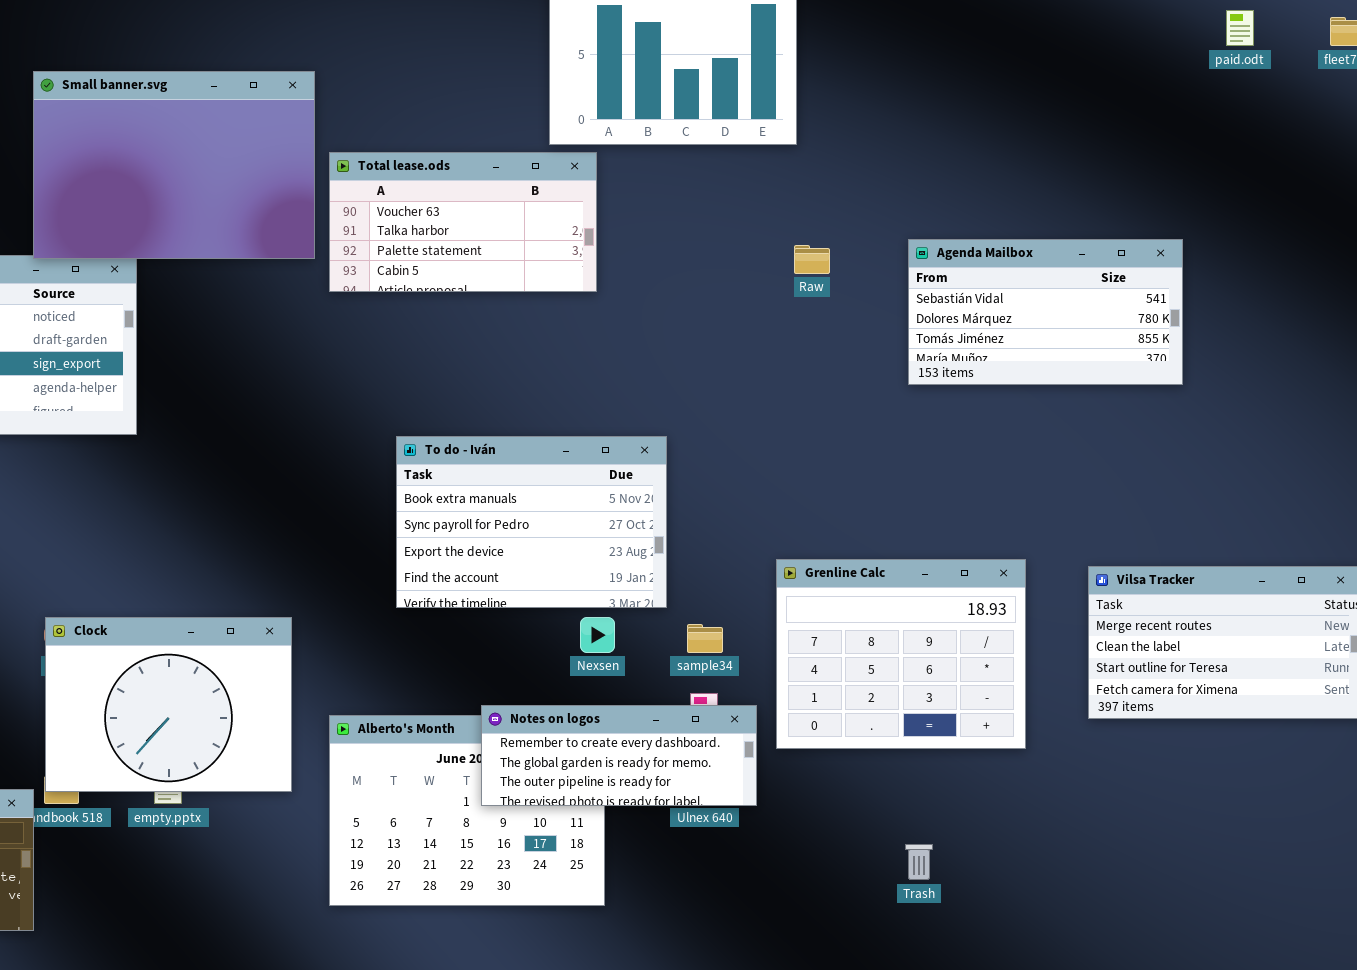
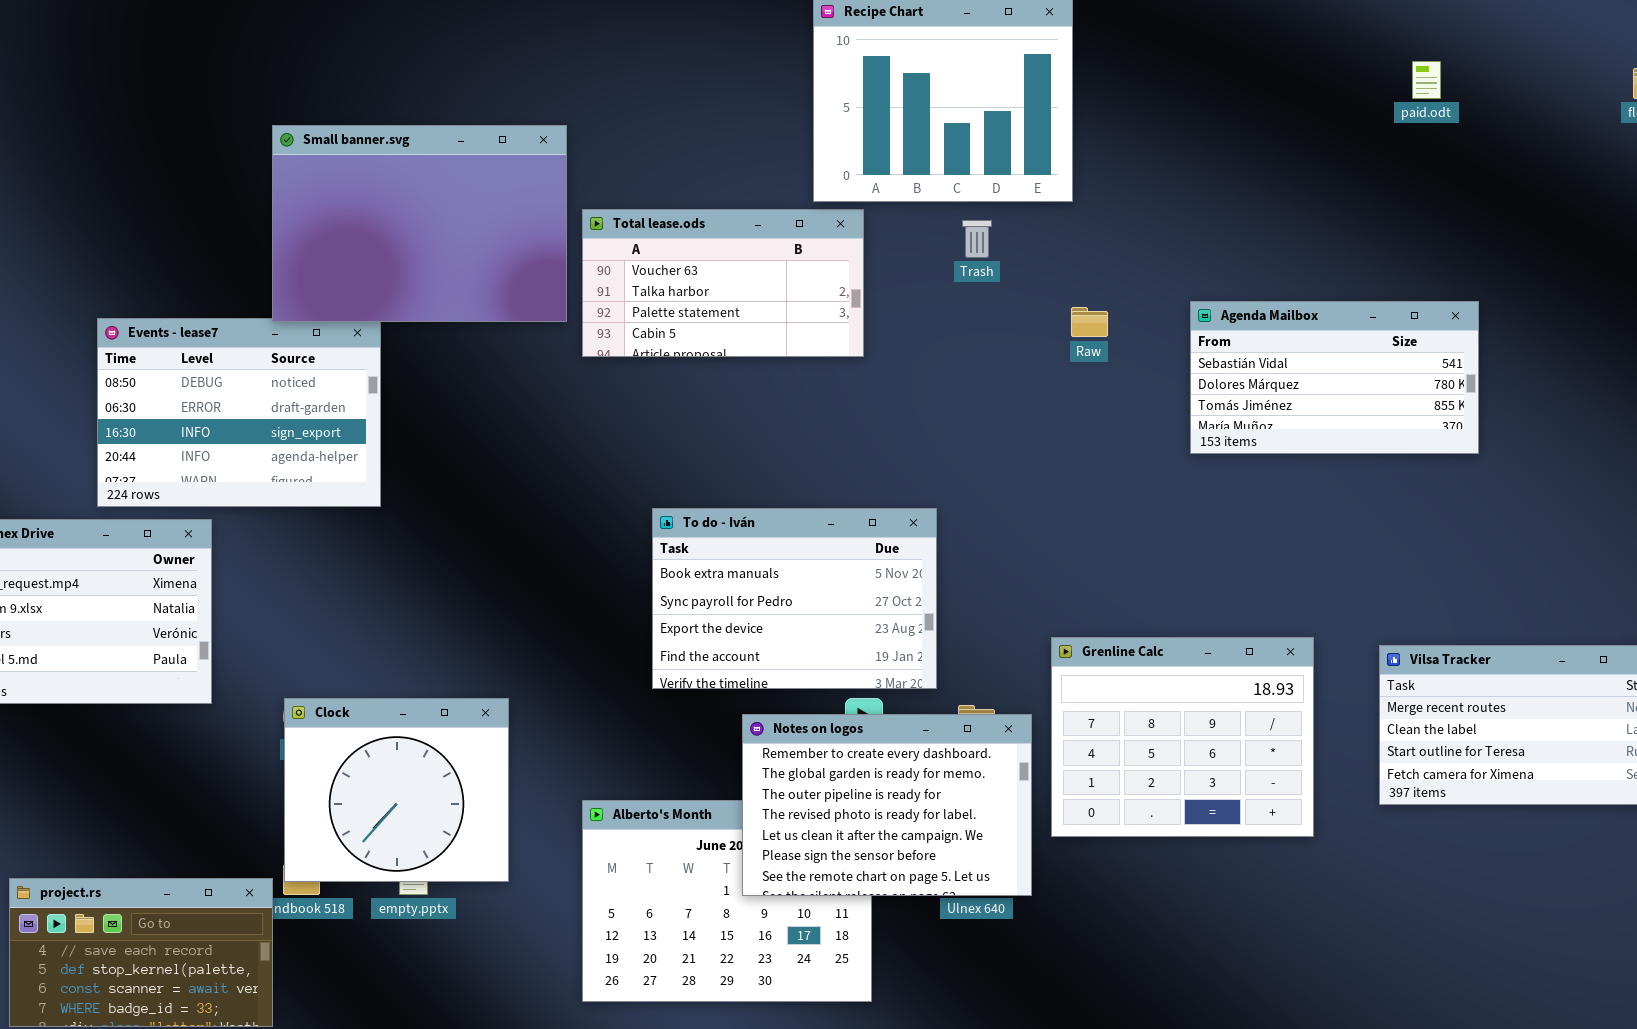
paid.odt: [1226,10,1254,46] -> [1412,61,1441,99], moved
Clock: [45,617,292,792] -> [284,698,509,882], resized
Notes on logos: [481,705,757,806] -> [742,714,1032,896], resized
Trash: [905,844,933,880] -> [962,220,992,258], moved

